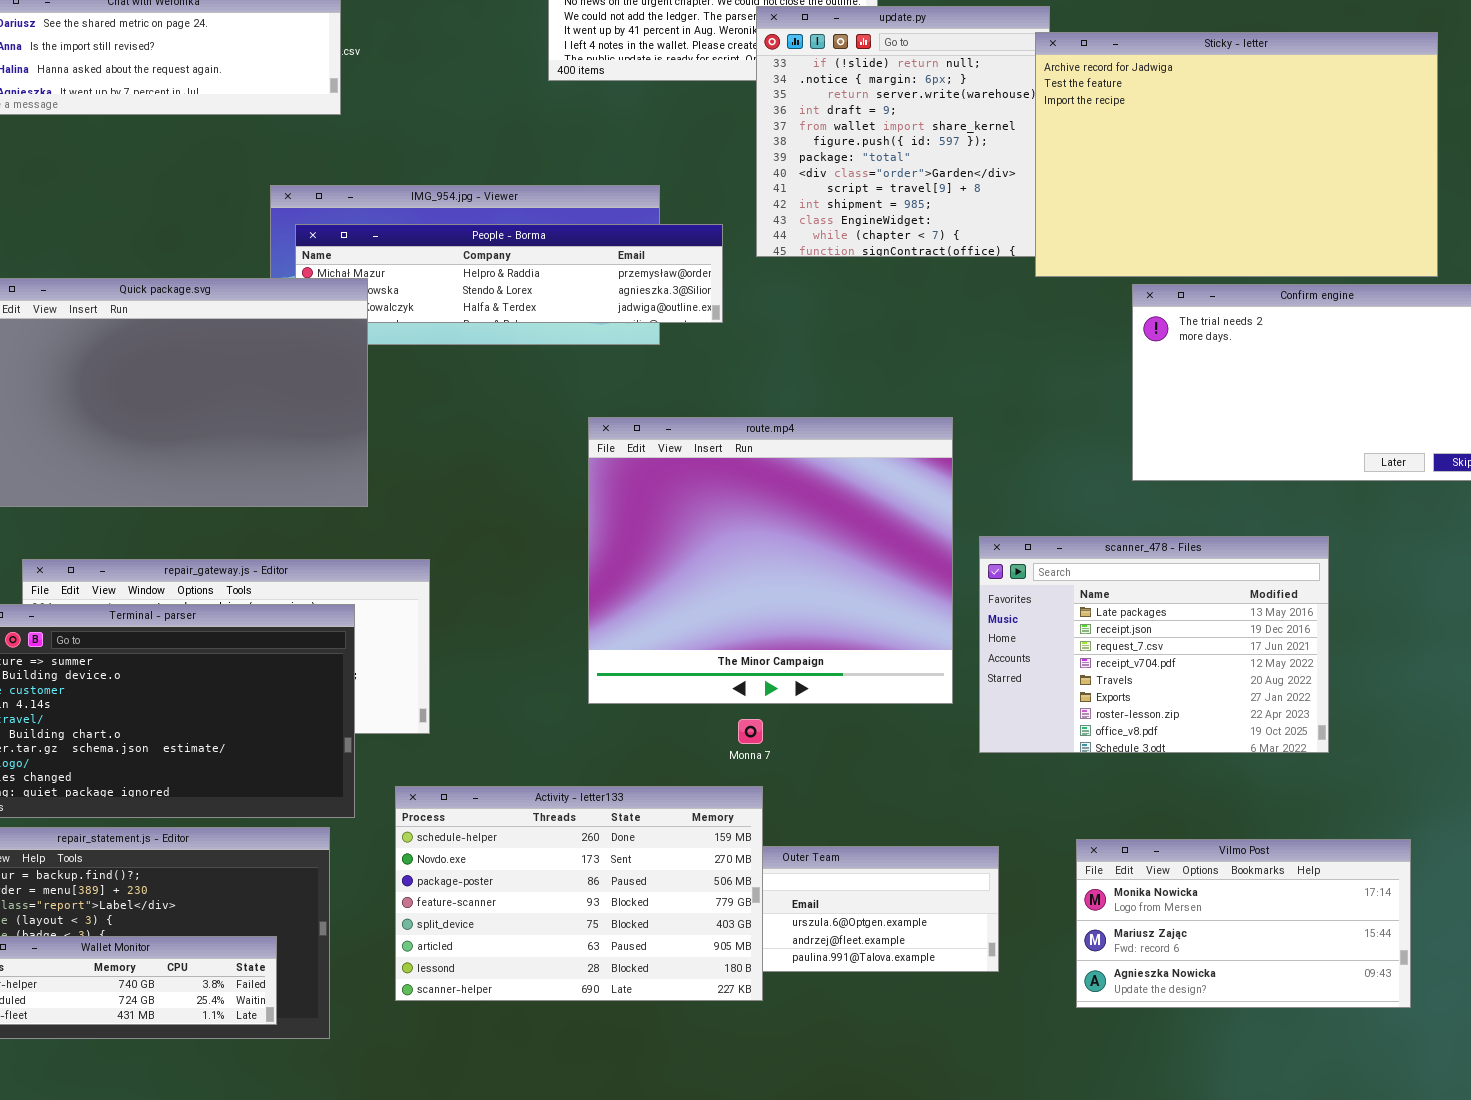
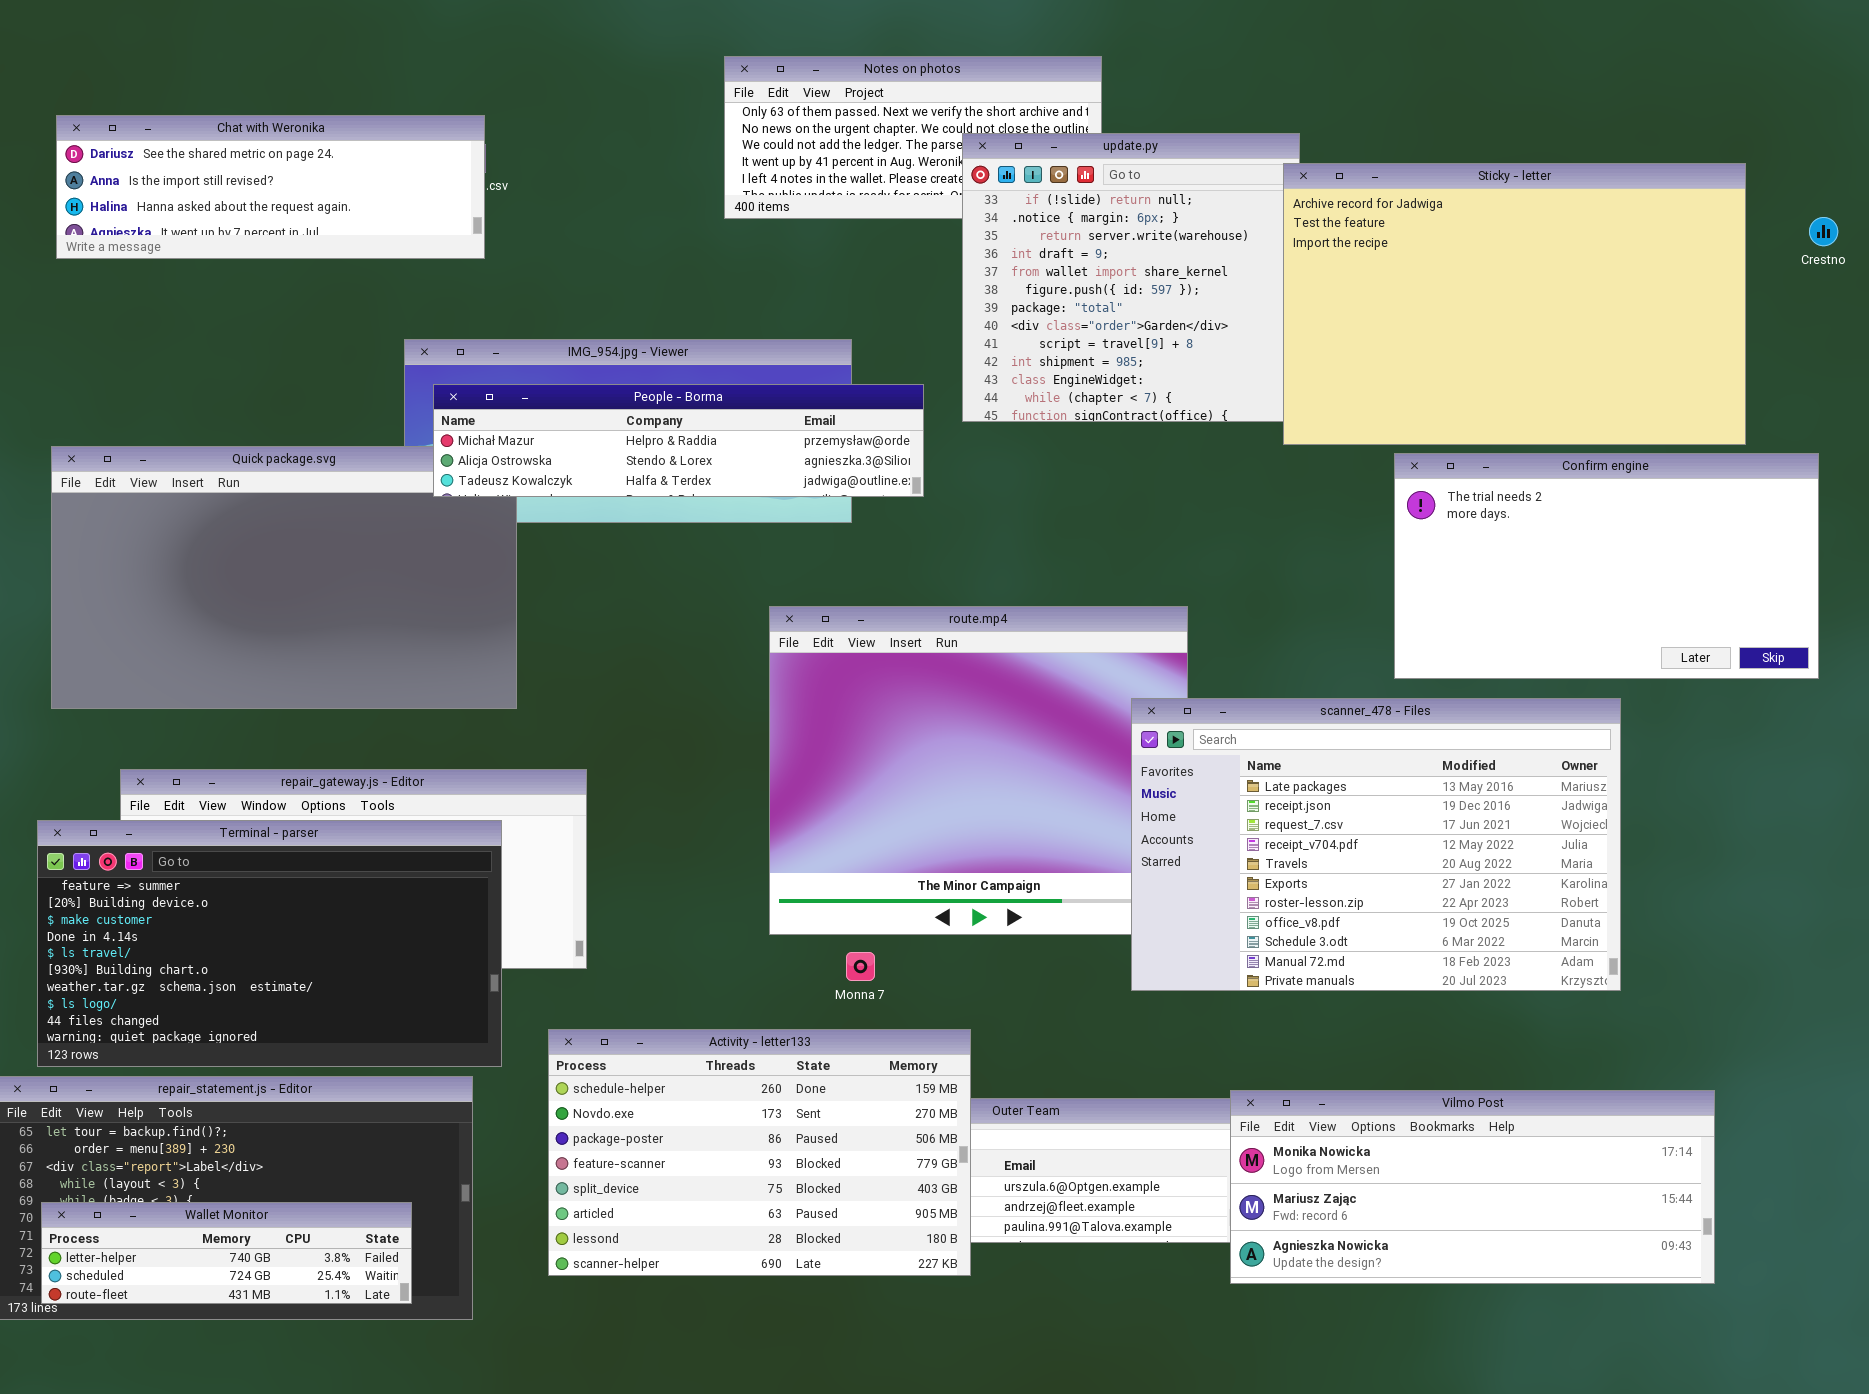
People - Borma: [295,224,723,323] -> [433,384,924,497], raised
scanner_478 - Files: [979,536,1329,753] -> [1131,698,1621,991], resized
Monna 7: [738,719,763,744] -> [846,952,875,981], moved
Vilmo Post: [1076,839,1411,1008] -> [1230,1090,1715,1284], resized

